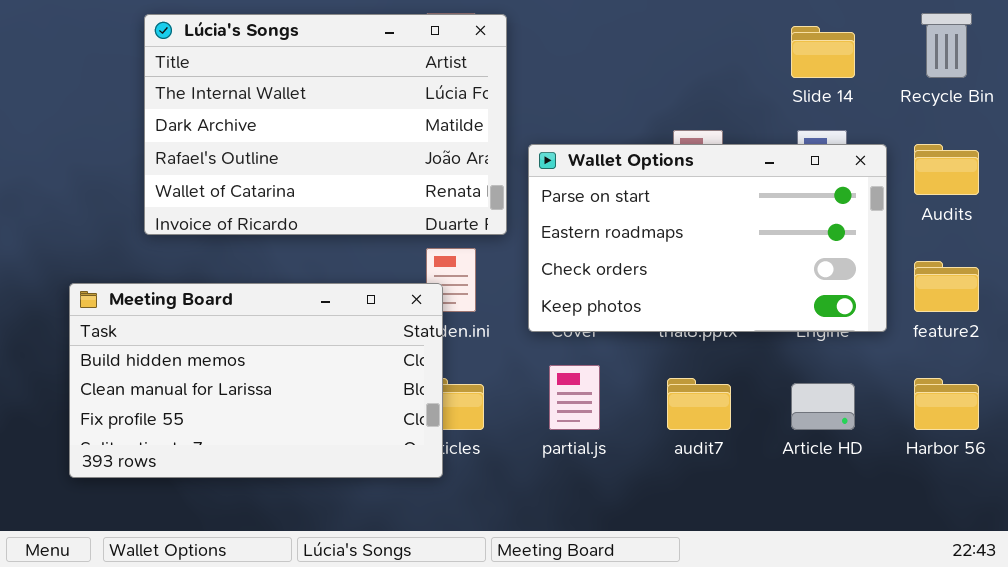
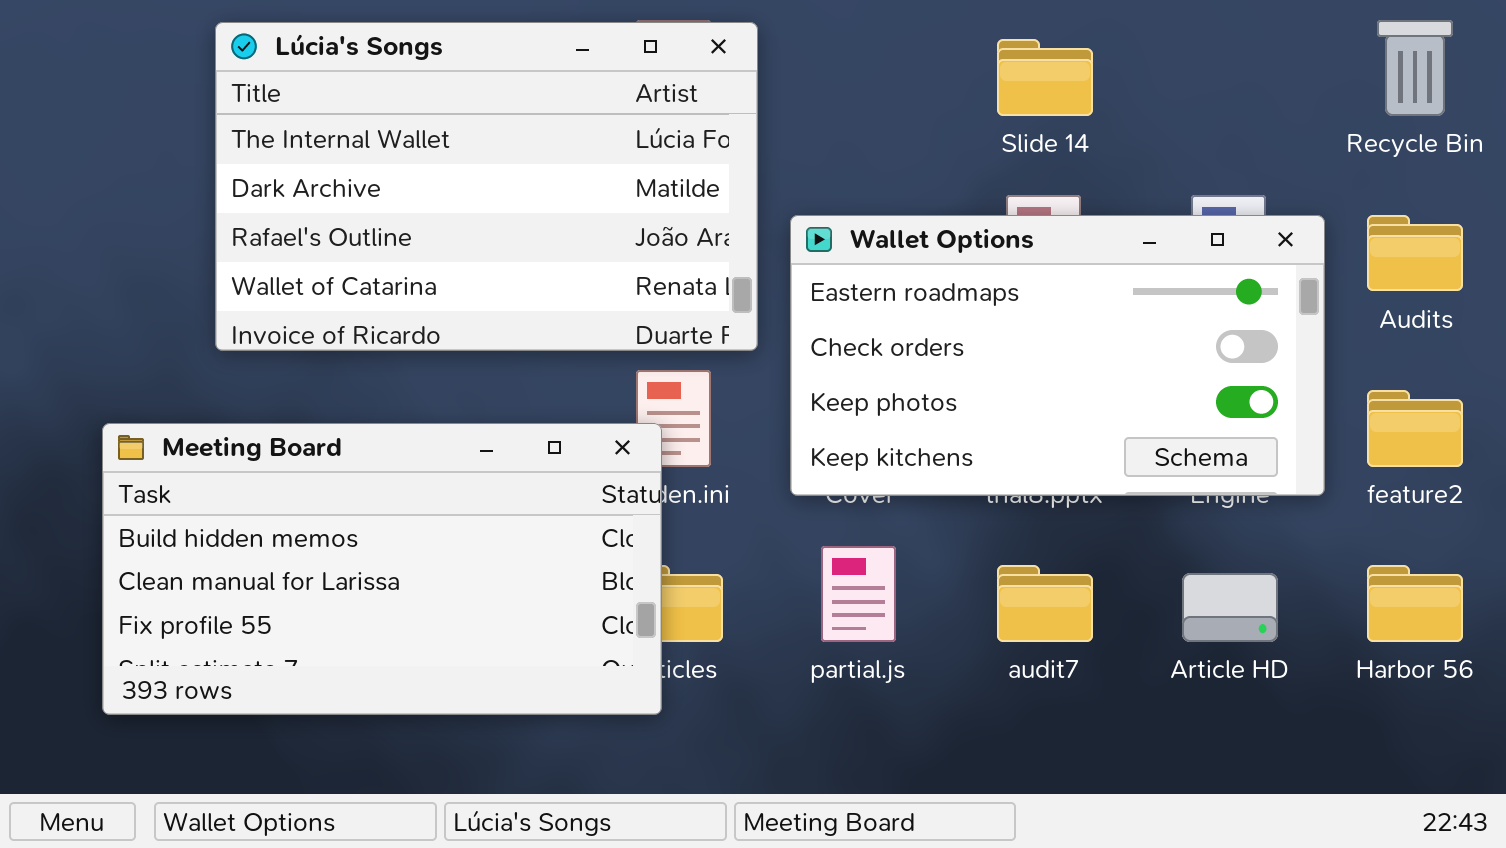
Slide 14: [791,26,855,78] -> [997,39,1093,116], moved
Wallet Options: [528,144,887,332] -> [790,215,1325,496], scrolled down 1 row

